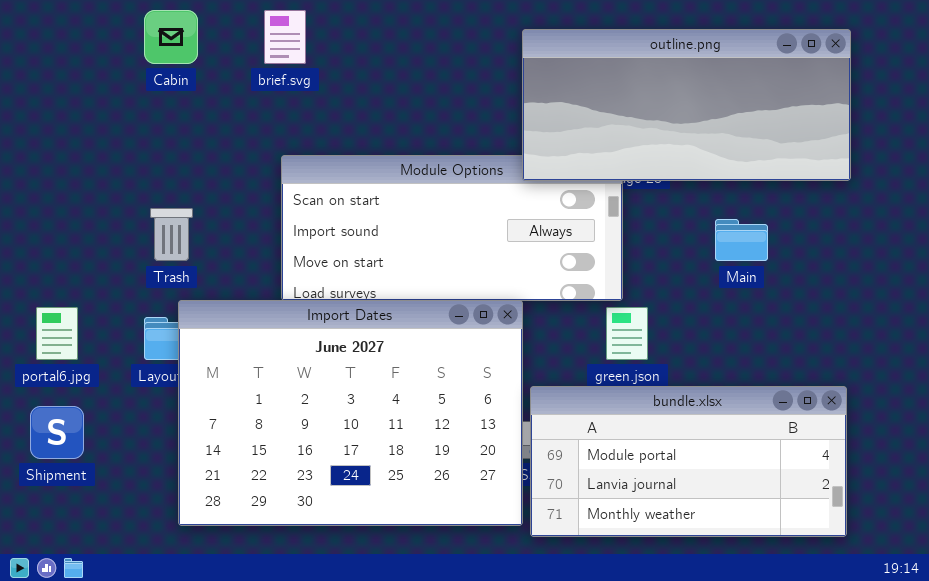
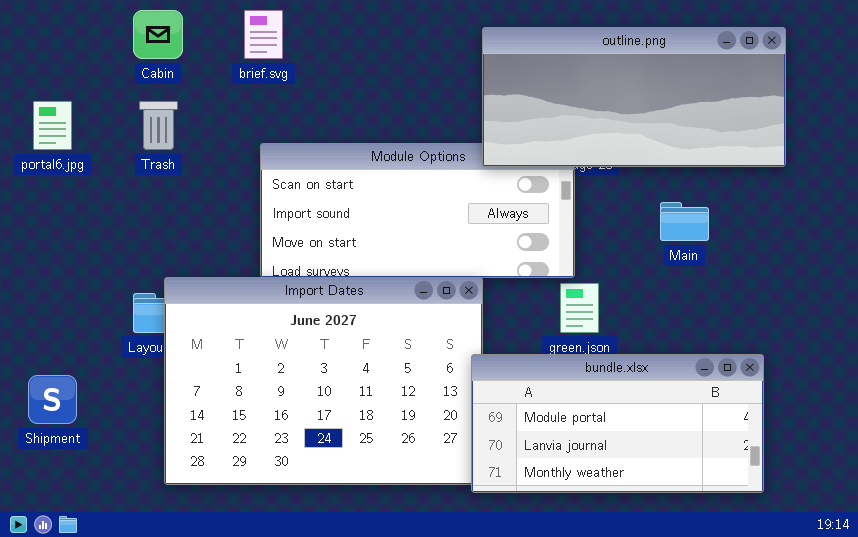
Trash: [150,208,193,261] -> [139,101,178,150], moved
portal6.jpg: [36,307,78,360] -> [33,101,72,150], moved
bundle.xlsx: [530,386,847,537] -> [471,354,764,493], moved

